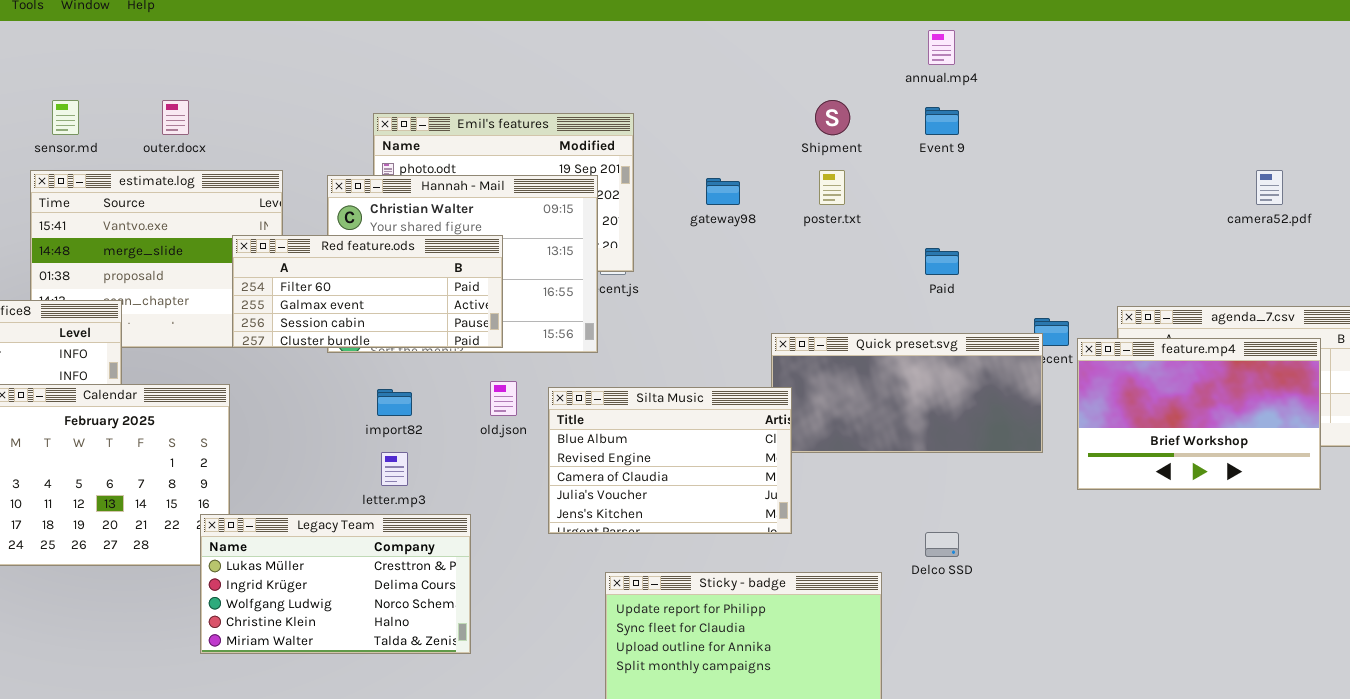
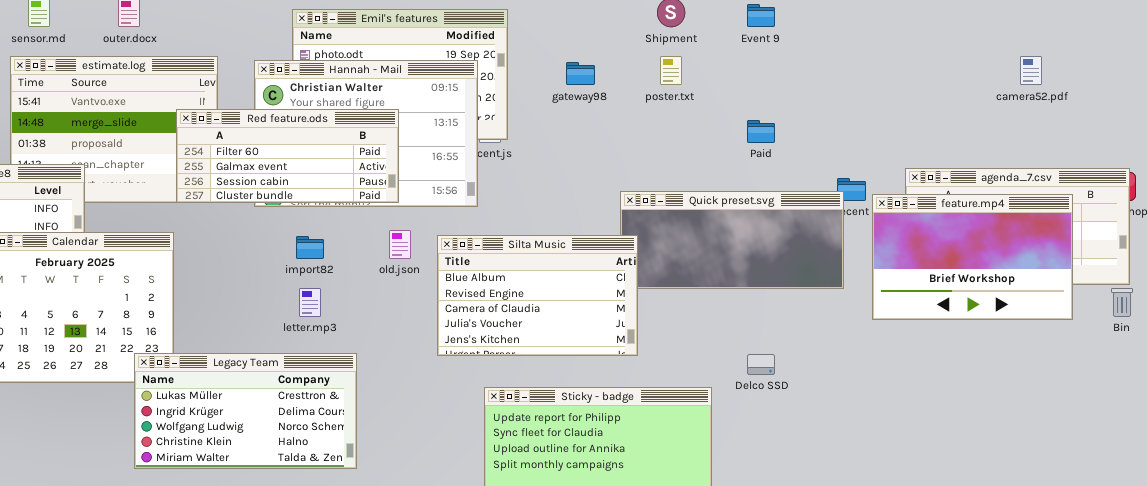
Legacy Team: [200,514,471,654] -> [134,353,357,469], moved

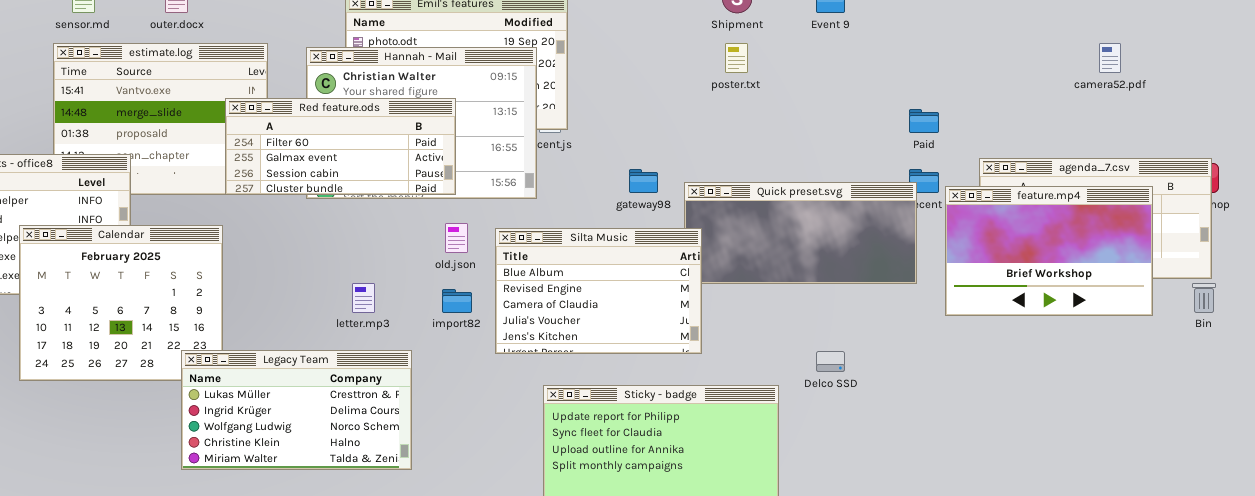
gateway98: [566,62,595,85] -> [629,169,658,193], moved
Paid: [747,120,775,143] -> [909,109,939,133], moved
import82: [296,236,324,259] -> [442,289,472,313], moved

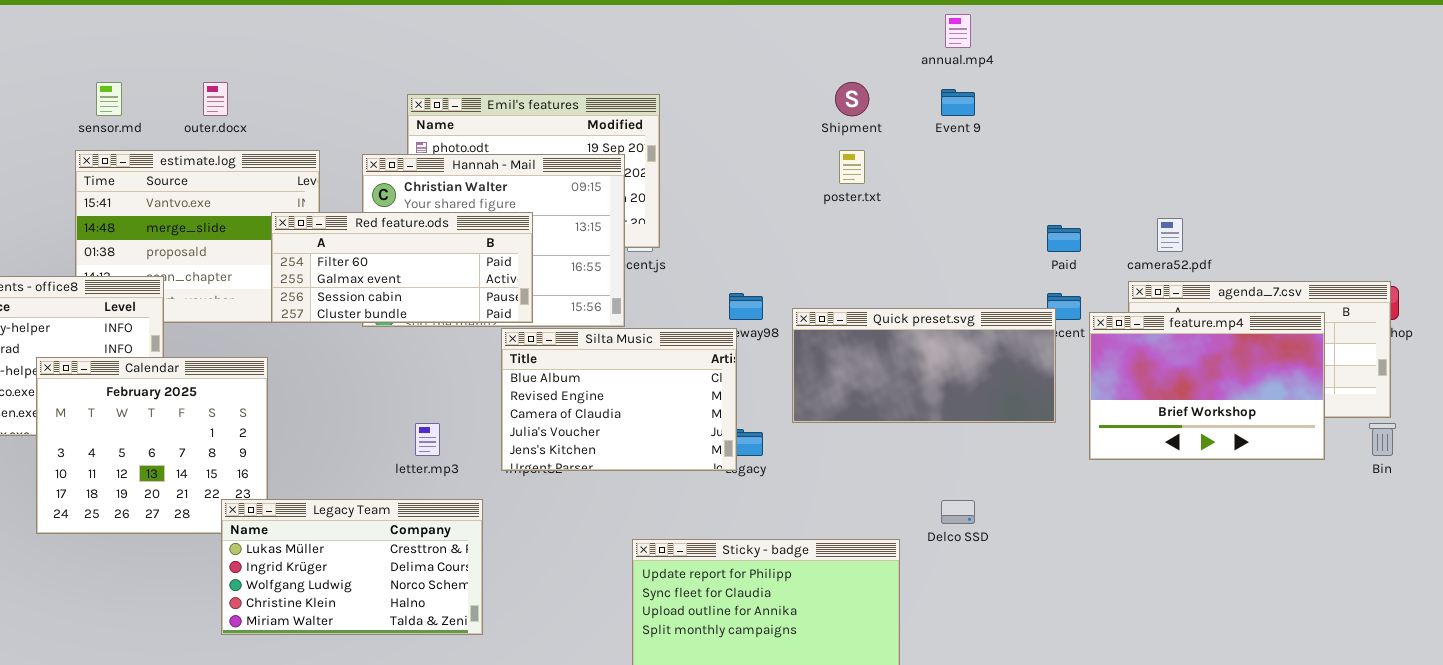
camera52.pdf: [1099,43,1121,73] -> [1157,218,1183,252], moved
Silta Music: [495,228,702,354] -> [501,328,737,471], moved

